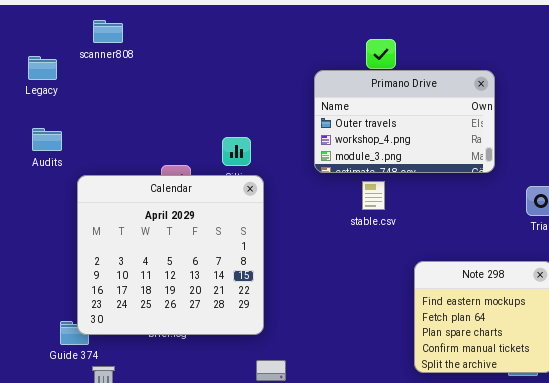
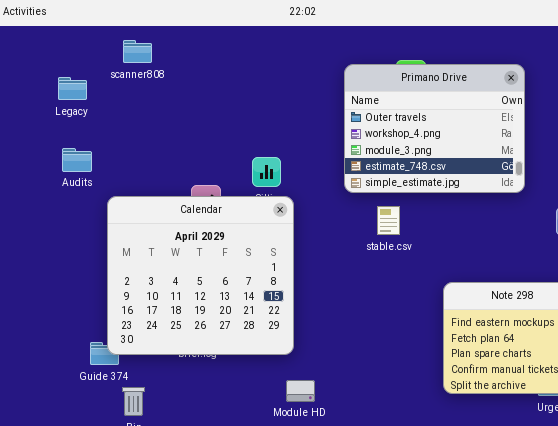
Primano Drive: [314,70,495,173] -> [344,64,525,193], resized
stable.csv: [362,181,385,210] -> [377,206,400,235], moved

